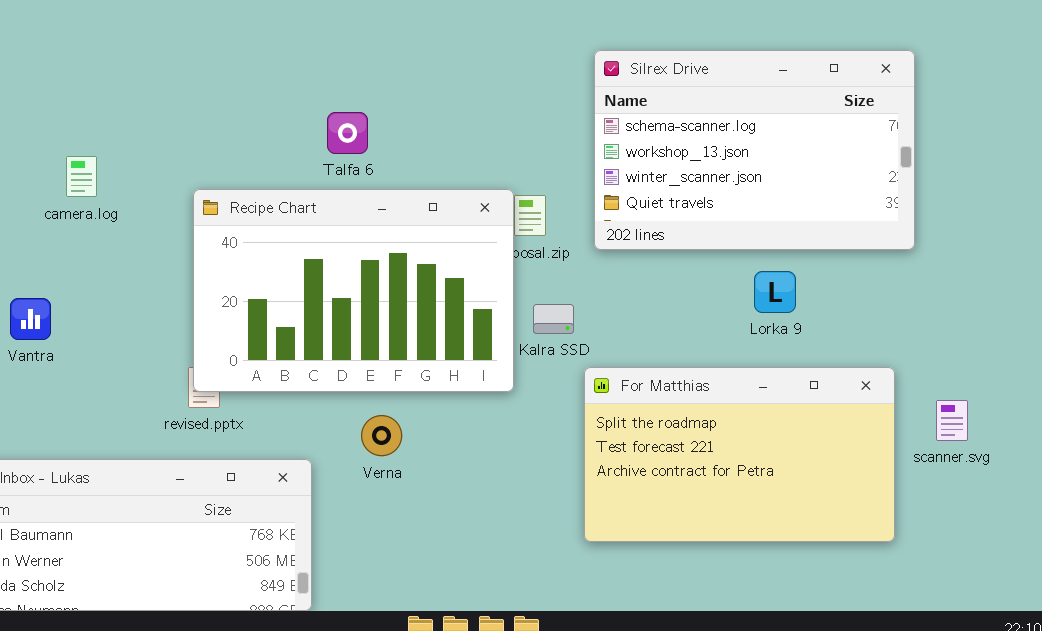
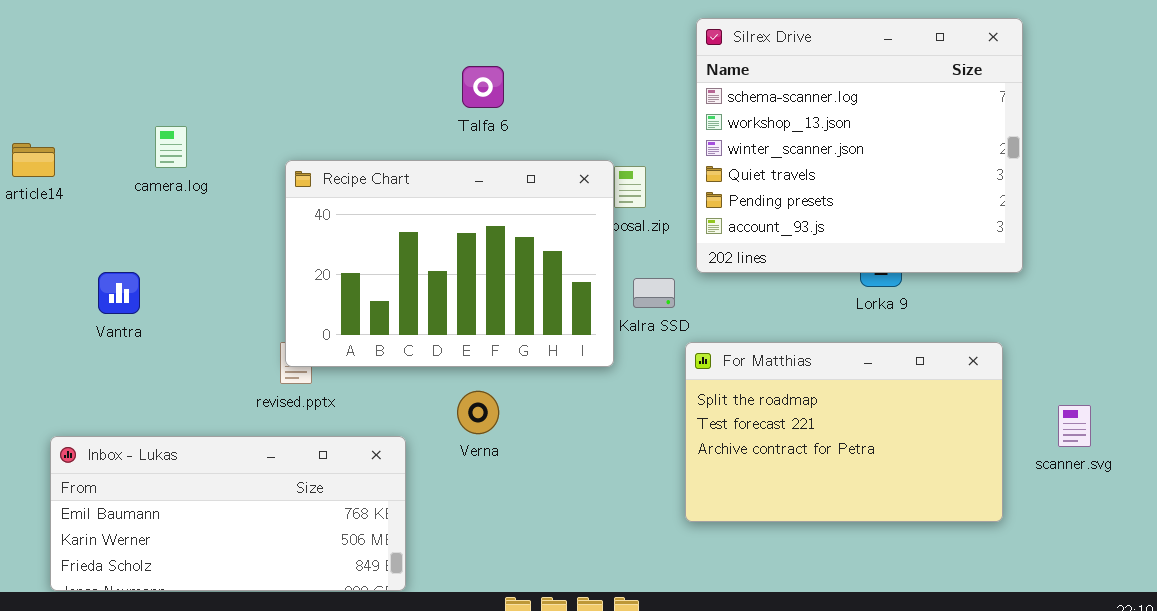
Silrex Drive: [594,50,915,250] -> [696,18,1023,273], resized
Talfa 6: [327,112,368,154] -> [462,66,504,108], moved
scanner.svg: [936,400,968,441] -> [1058,405,1091,447], moved

